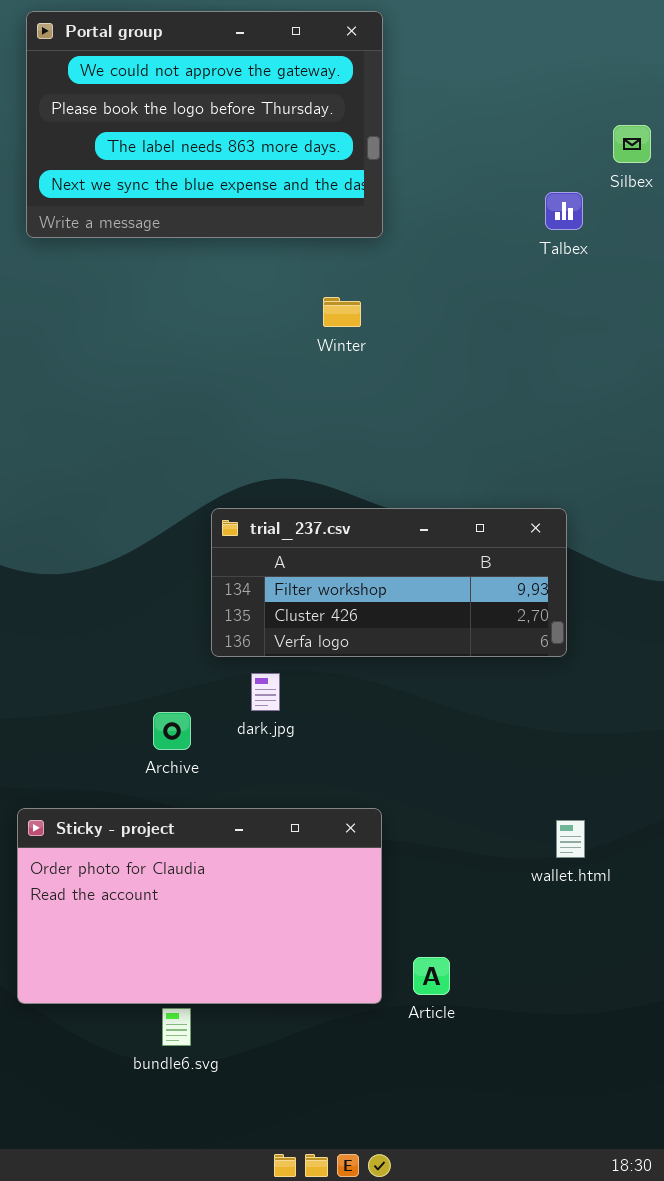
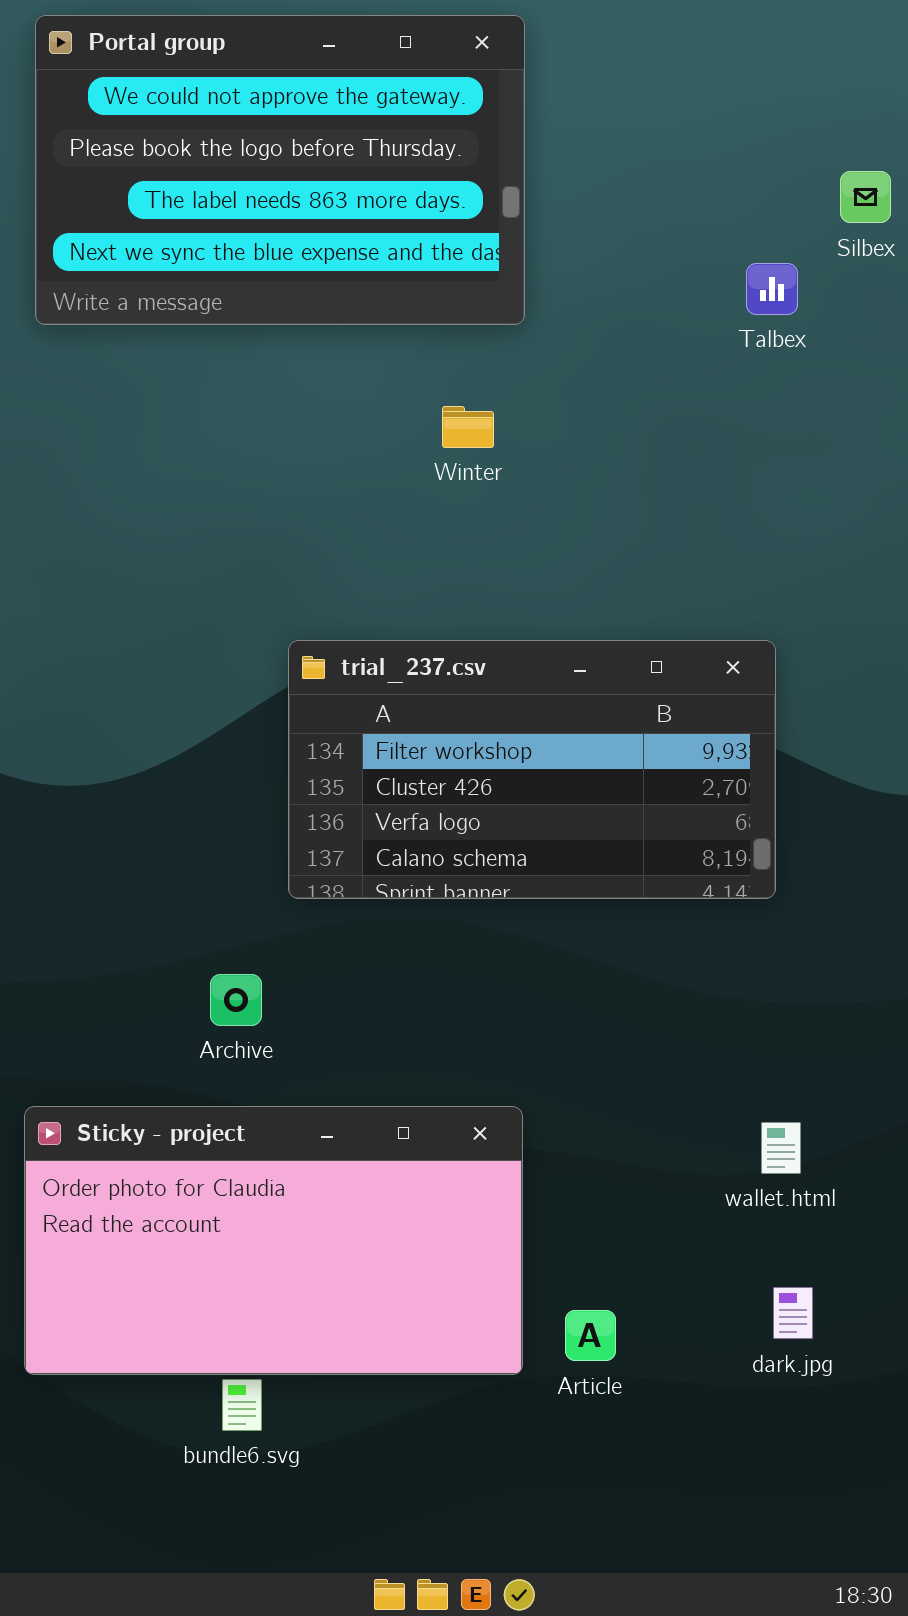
trial_237.csv: [211,508,567,657] -> [288,640,776,899], resized
dark.jpg: [251,673,280,711] -> [773,1287,813,1339], moved

